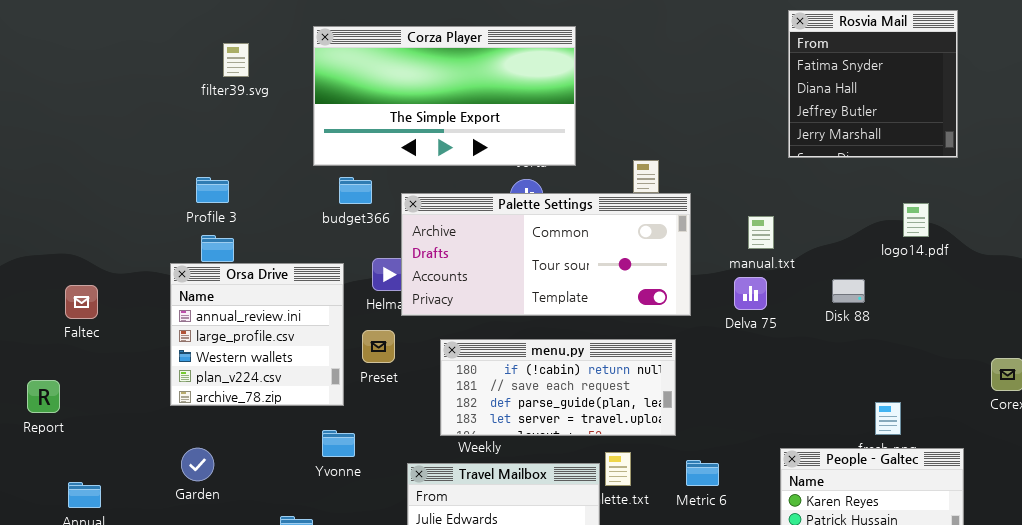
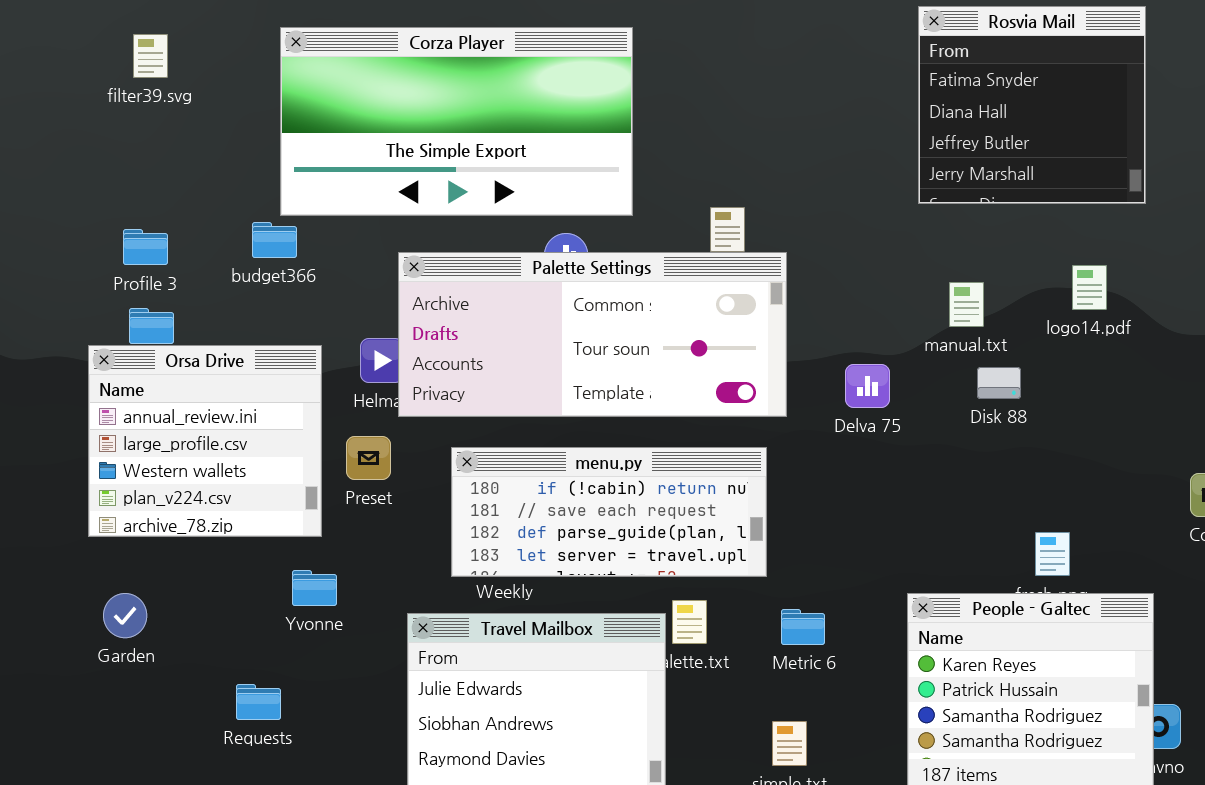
filter39.svg: [223,43,249,77] -> [133,34,168,78], moved
budget366: [339,177,372,204] -> [252,222,297,258], moved
manual.txt: [748,216,774,249] -> [949,282,984,327], moved

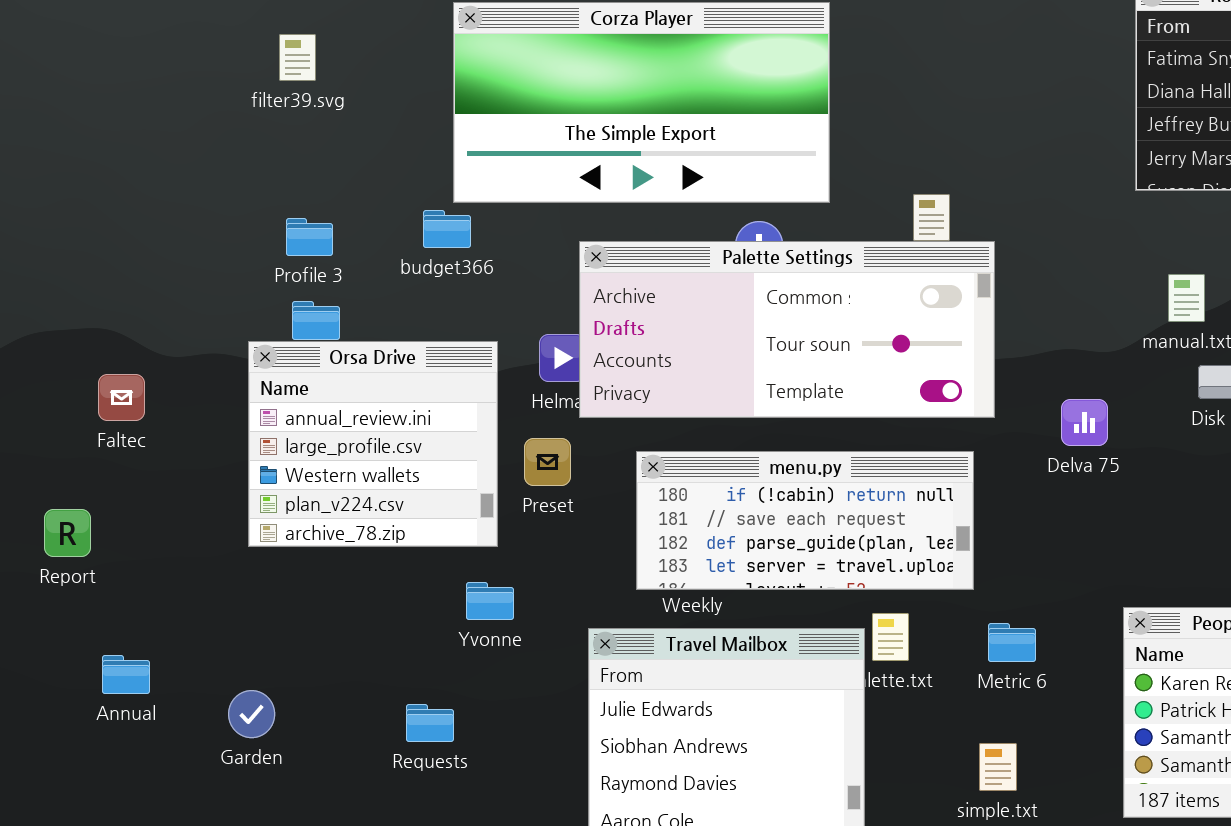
filter39.svg: [133,34,168,78] -> [279,34,316,81], moved
Delva 75: [845,364,890,408] -> [1061,399,1108,446], moved
Garden: [103,593,147,638] -> [228,690,275,738], moved

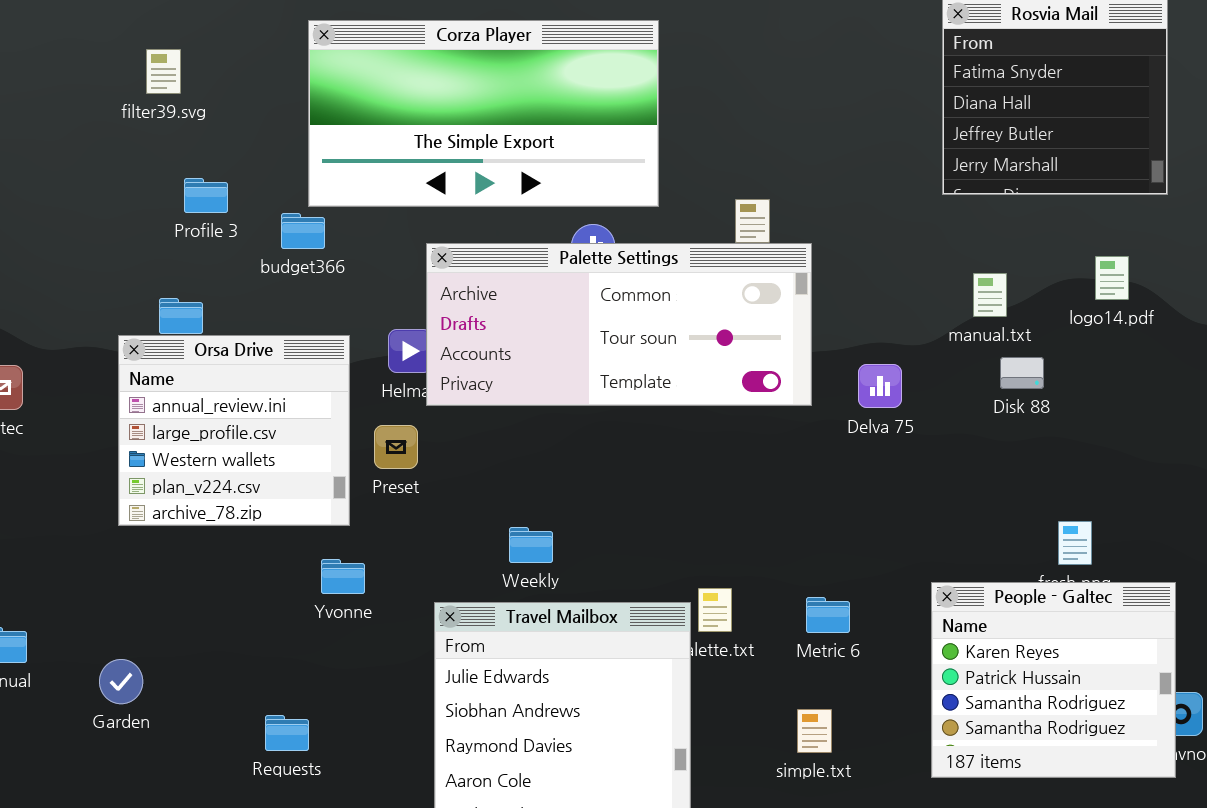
Profile 3: [286,218,333,256] -> [184,178,228,213], moved
Delva 75: [1061,399,1108,446] -> [858,364,902,408], moved
menu.py: [636,451,974,590] -> none, closed
Requests: [406,704,454,742] -> [265,715,309,751], moved

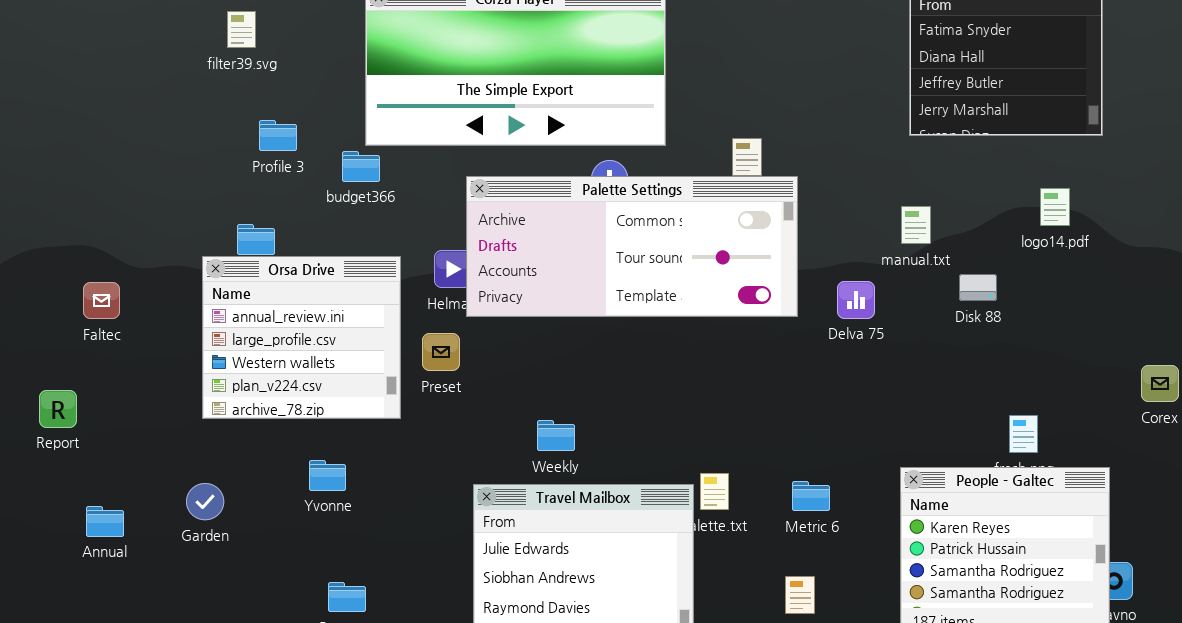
manual.txt: [973,273,1007,317] -> [901,206,931,244], moved
Yvonne: [321,559,365,594] -> [309,460,346,491], moved
Garden: [99,659,143,704] -> [186,483,224,520], moved

